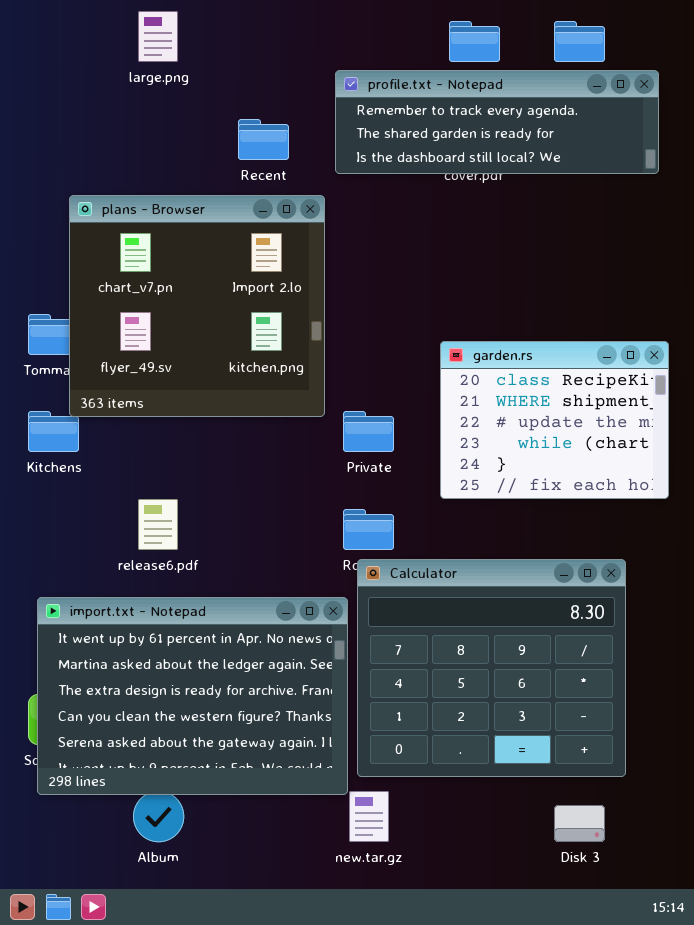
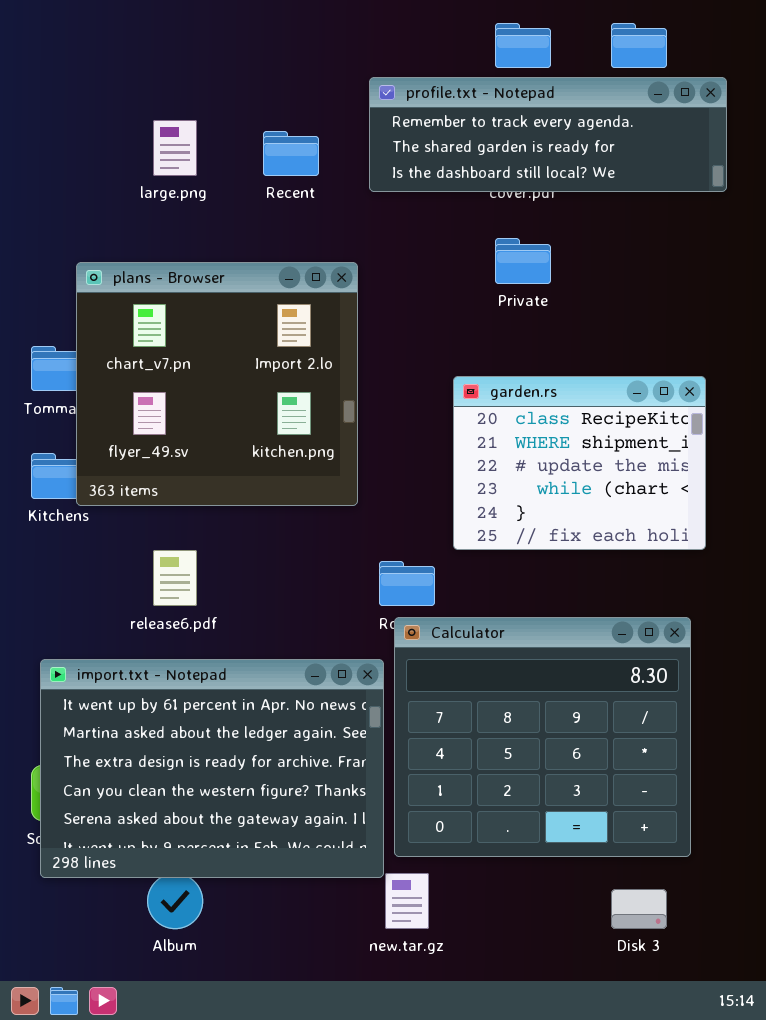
large.png: [138,11,178,62] -> [153,120,197,176], moved
plans - Browser: [69,195,325,417] -> [76,262,358,506], moved
garden.rs: [440,341,669,499] -> [453,376,706,550], moved
Private: [343,411,394,452] -> [495,238,551,284], moved

